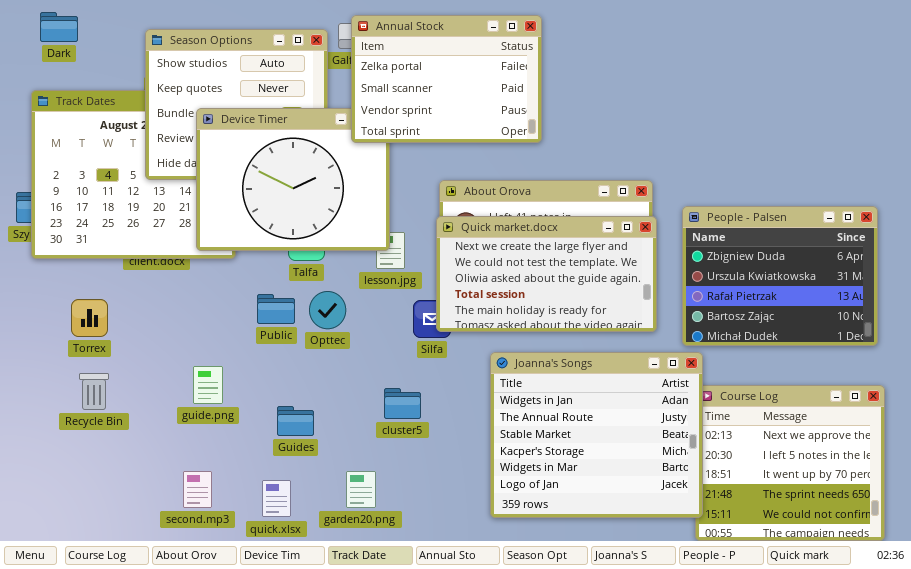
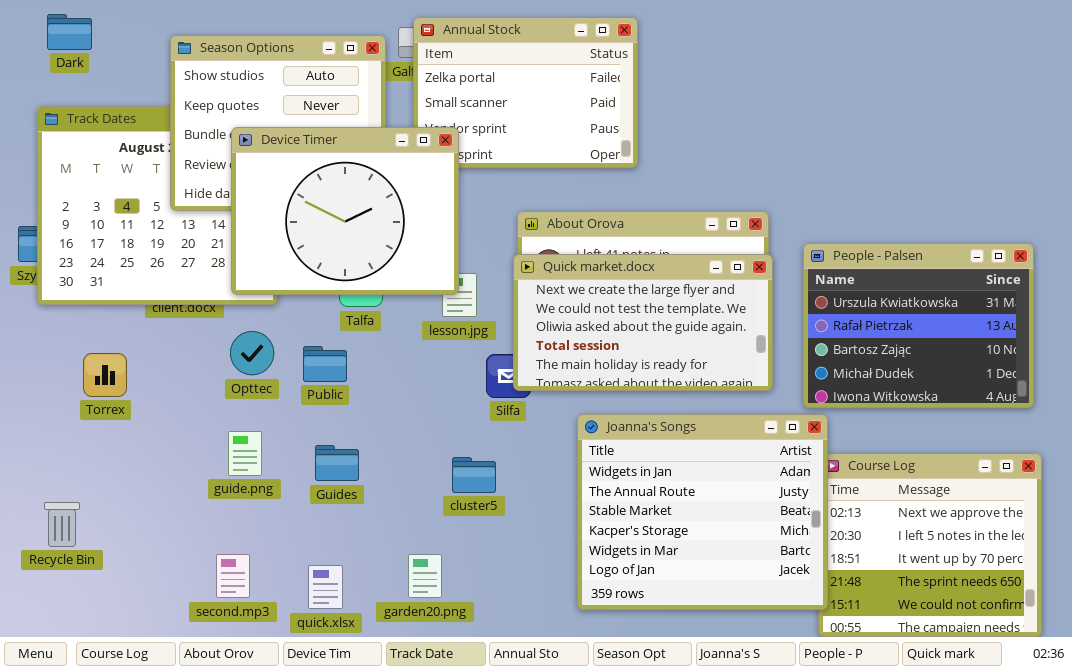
Device Timer: [196,108,390,251] -> [231,127,459,295], raised
People - Palsen: [682,206,878,346] -> [803,243,1034,408], scrolled down 1 row
Opttec: [309,291,346,329] -> [230,331,274,375], moved
Recycle Bin: [79,373,109,410] -> [44,502,80,547], moved
Guides: [277,406,314,436] -> [315,445,359,481], moved

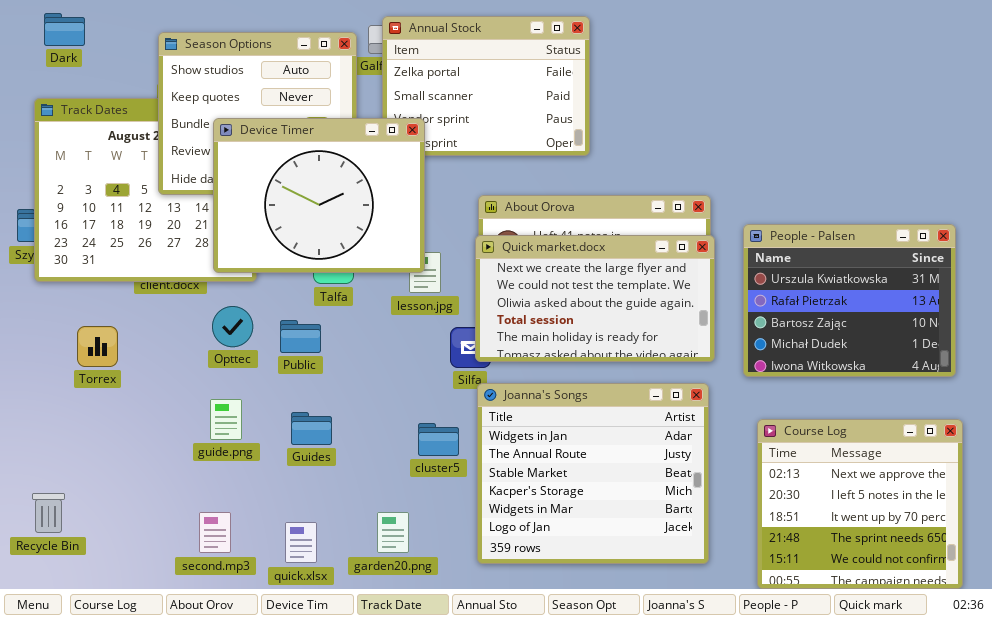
Joanna's Songs: [577,414,828,610] -> [477,383,709,564], moved
Recycle Bin: [44,502,80,547] -> [32,493,65,533], moved

